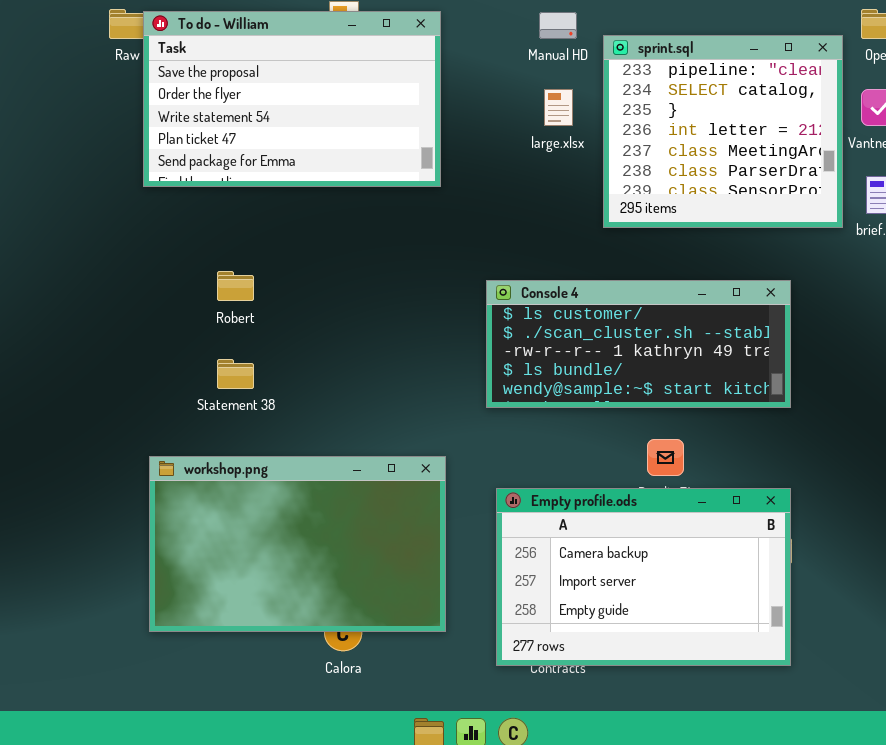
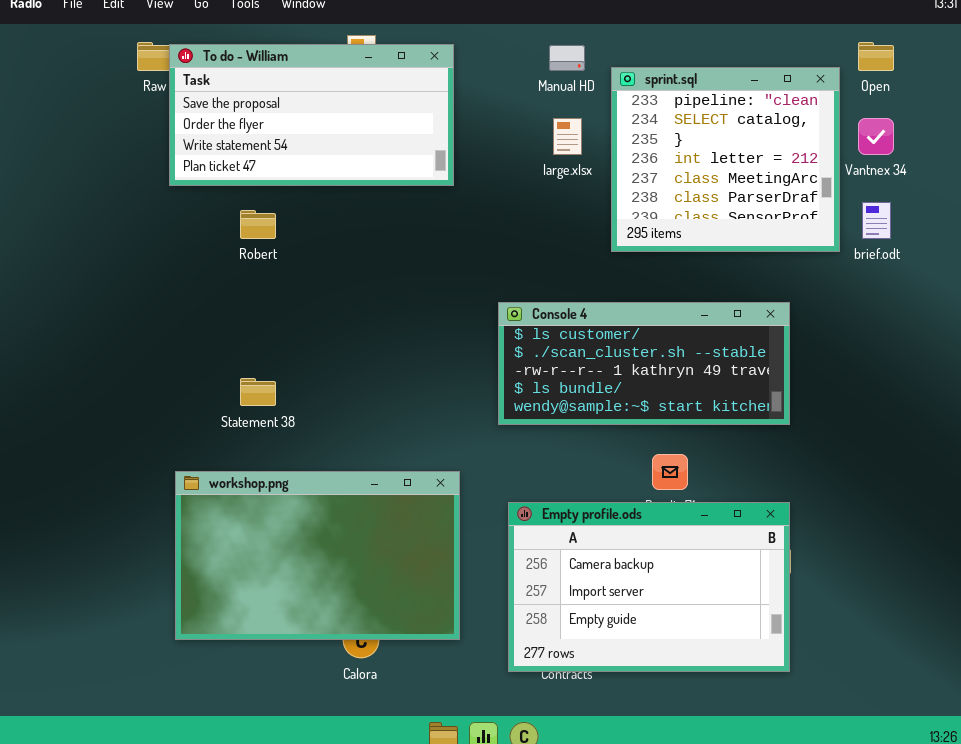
To do - William: [143,11,441,187] -> [169,44,454,186], resized
Robert: [217,271,254,301] -> [240,210,276,239], moved

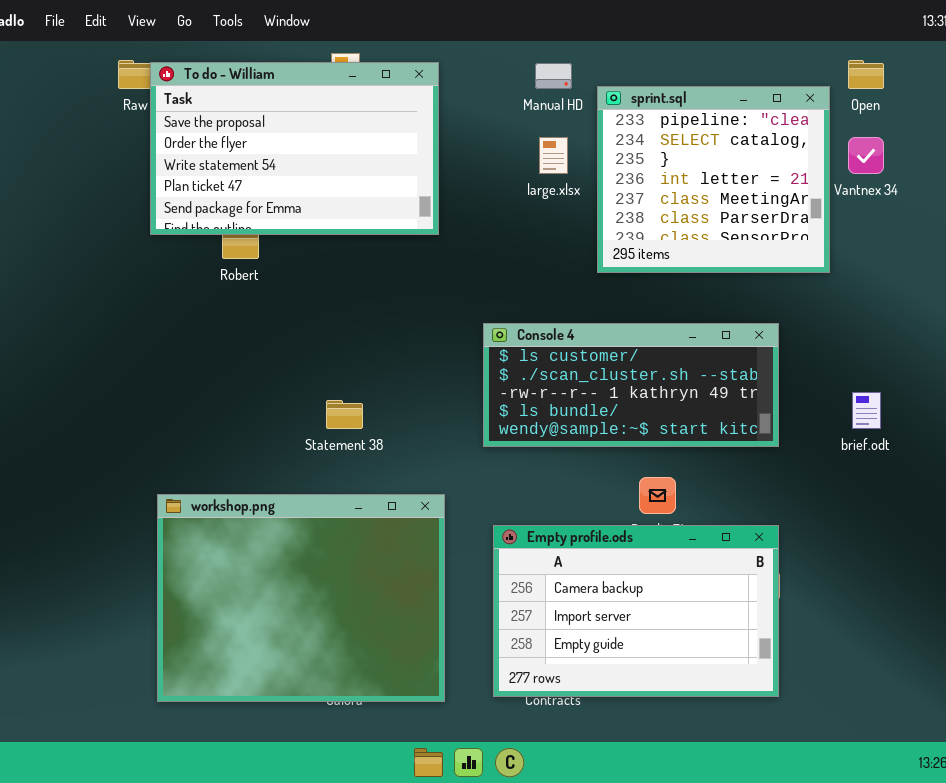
To do - William: [169,44,454,186] -> [150,62,439,235], resized
brief.odt: [862,202,891,239] -> [852,392,881,429], moved
Statement 38: [240,378,276,406] -> [326,400,363,429], moved
workshop.png: [175,471,460,640] -> [157,494,445,702], resized

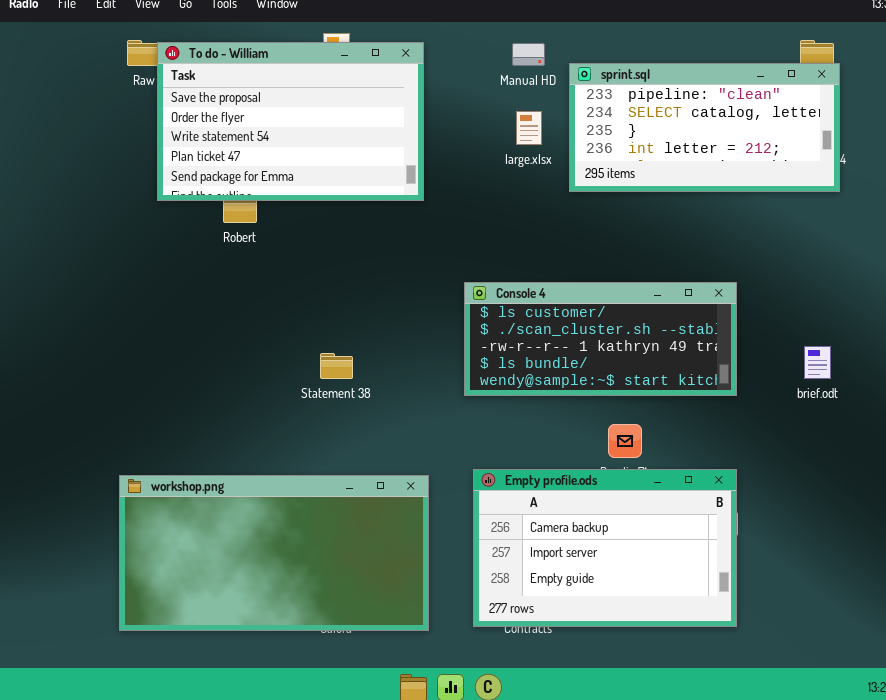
sprint.sql: [597,86,830,273] -> [569,63,840,192], resized
workshop.png: [157,494,445,702] -> [119,475,429,631], resized

